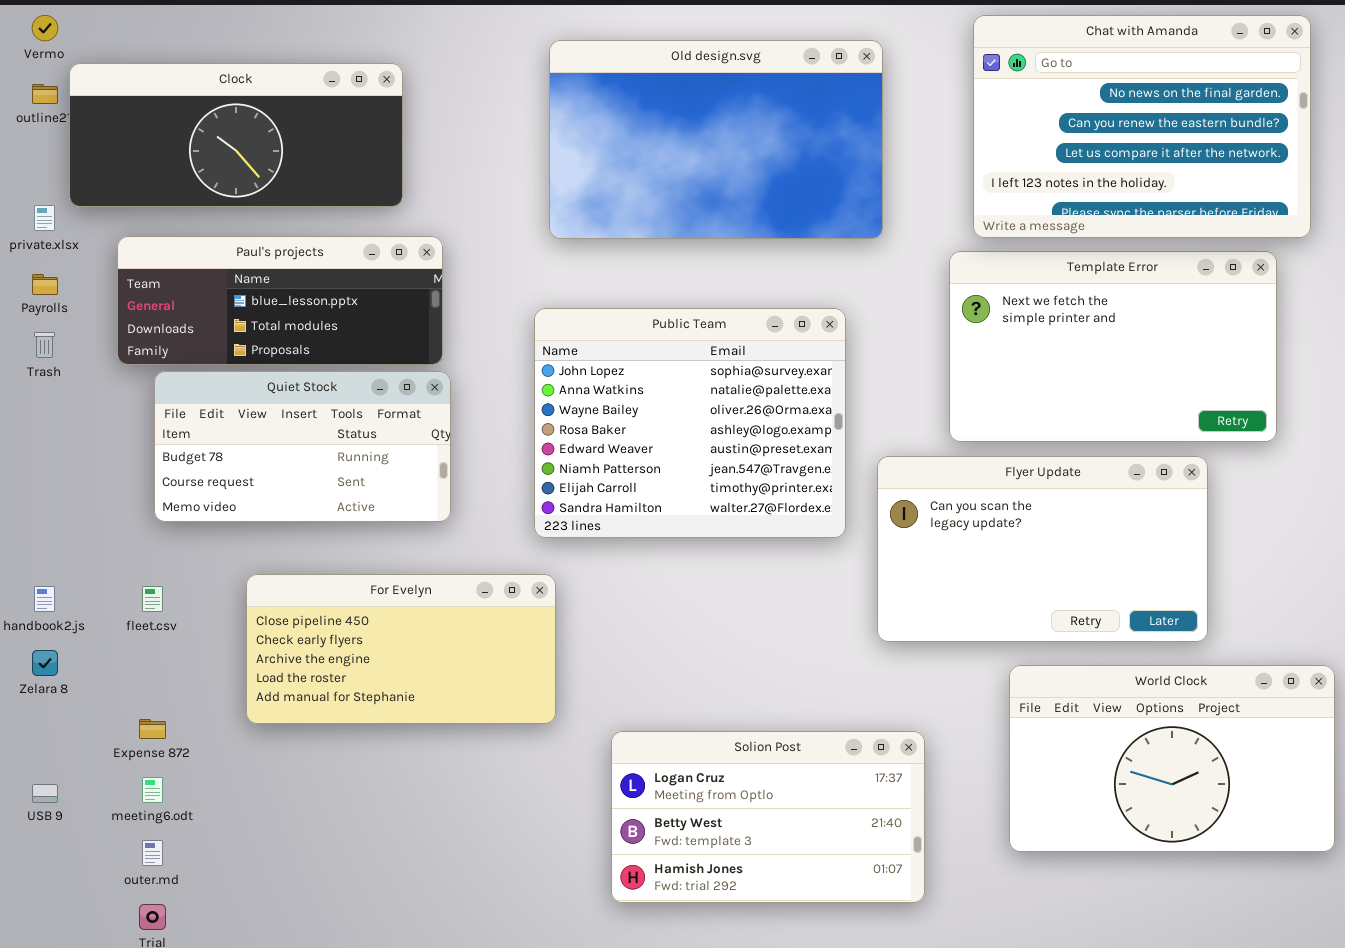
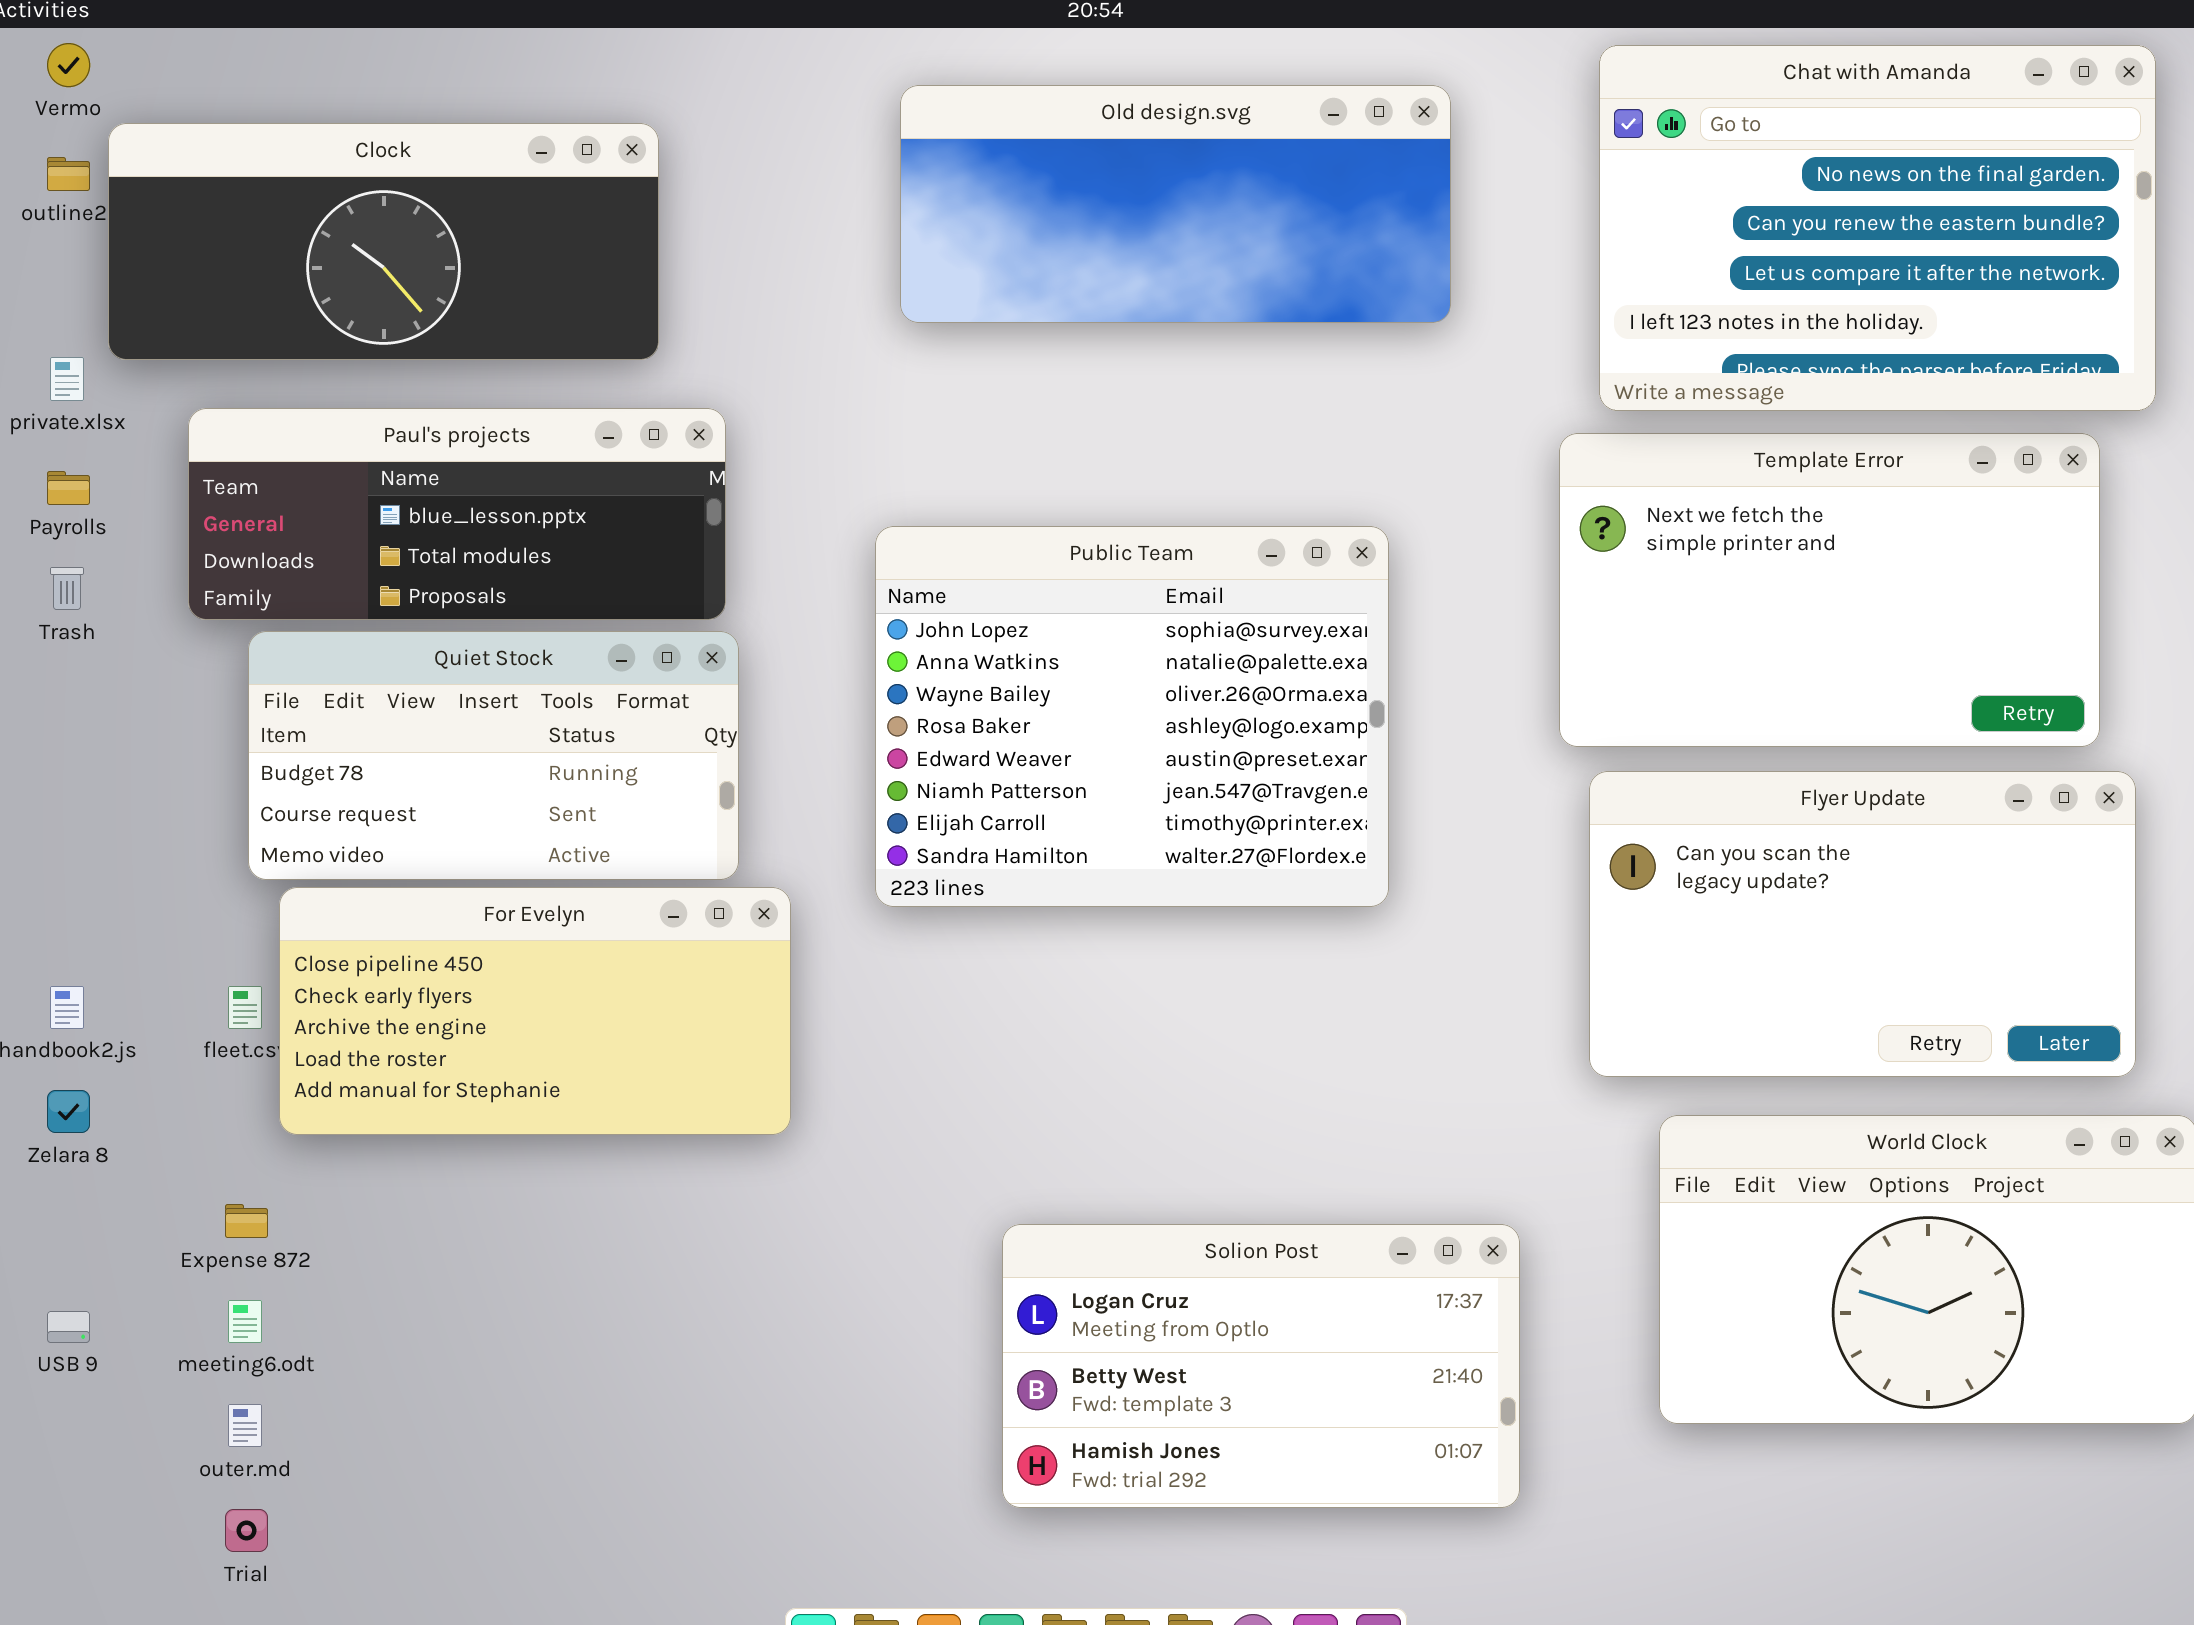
Old design.svg: [549,40,883,239] -> [900,85,1451,323], resized
Flyer Update: [877,456,1208,642] -> [1589,771,2136,1077], moved
For Evelyn: [246,574,556,724] -> [279,887,791,1135], moved

